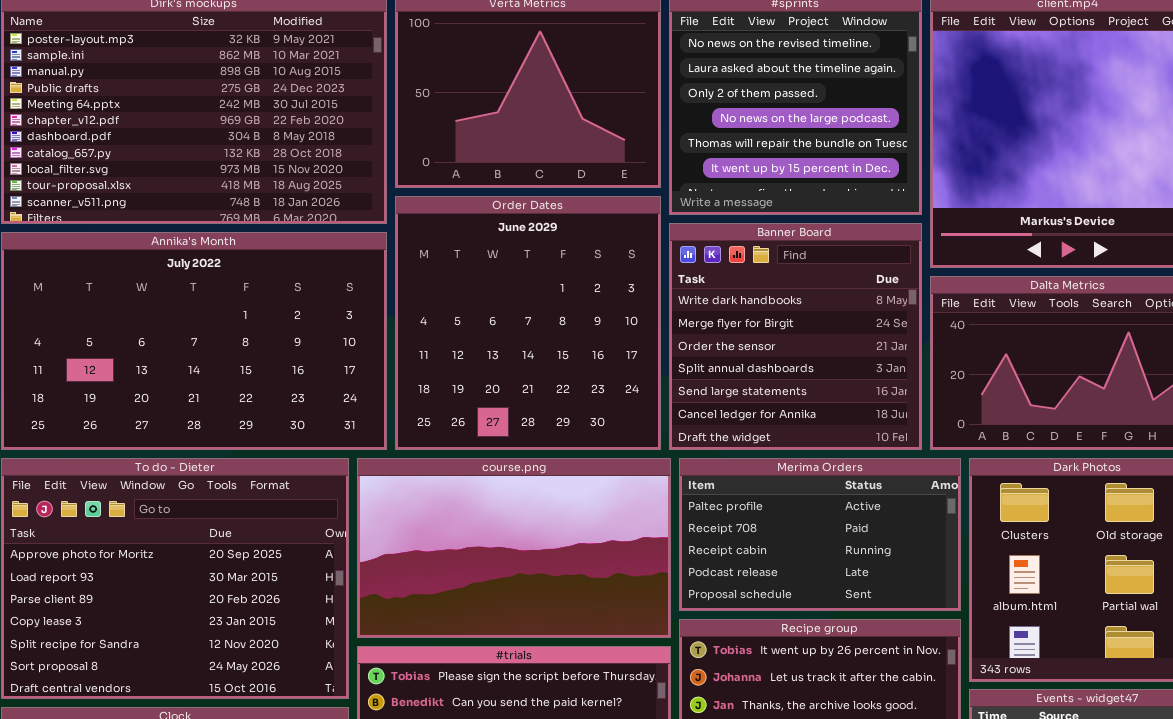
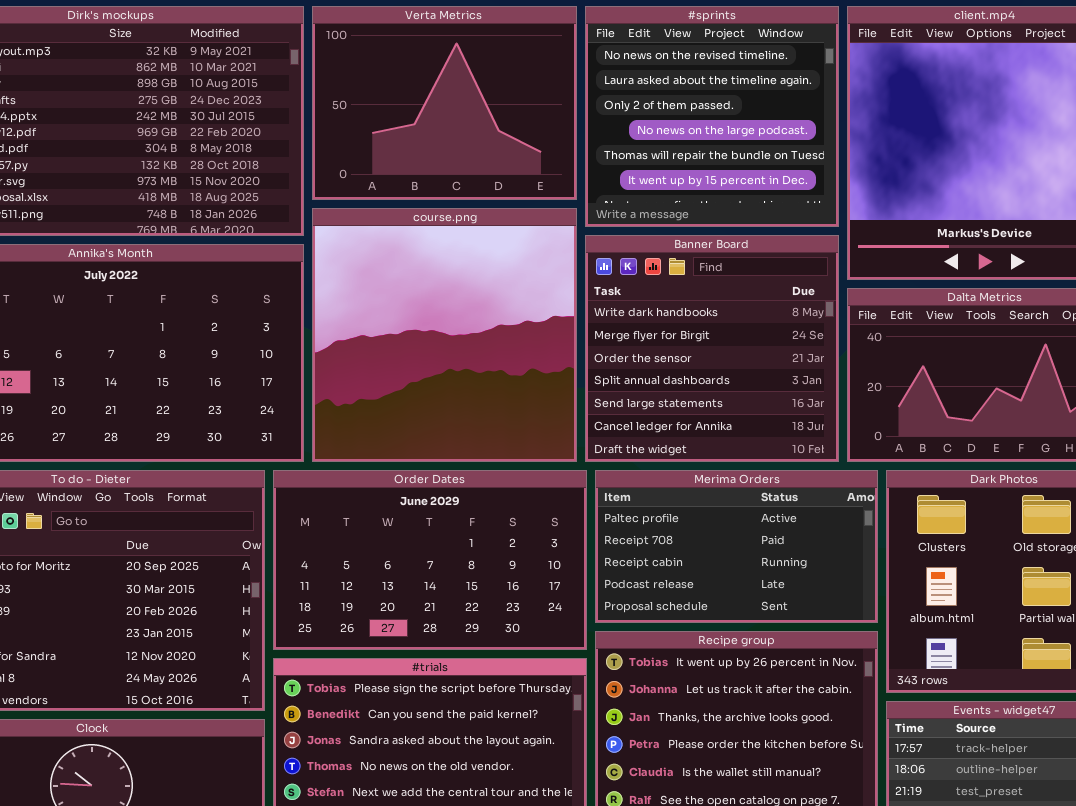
Order Dates: [395,196,661,450] -> [273,470,587,650], moved, resized
course.png: [357,458,671,638] -> [312,208,577,462], moved, resized

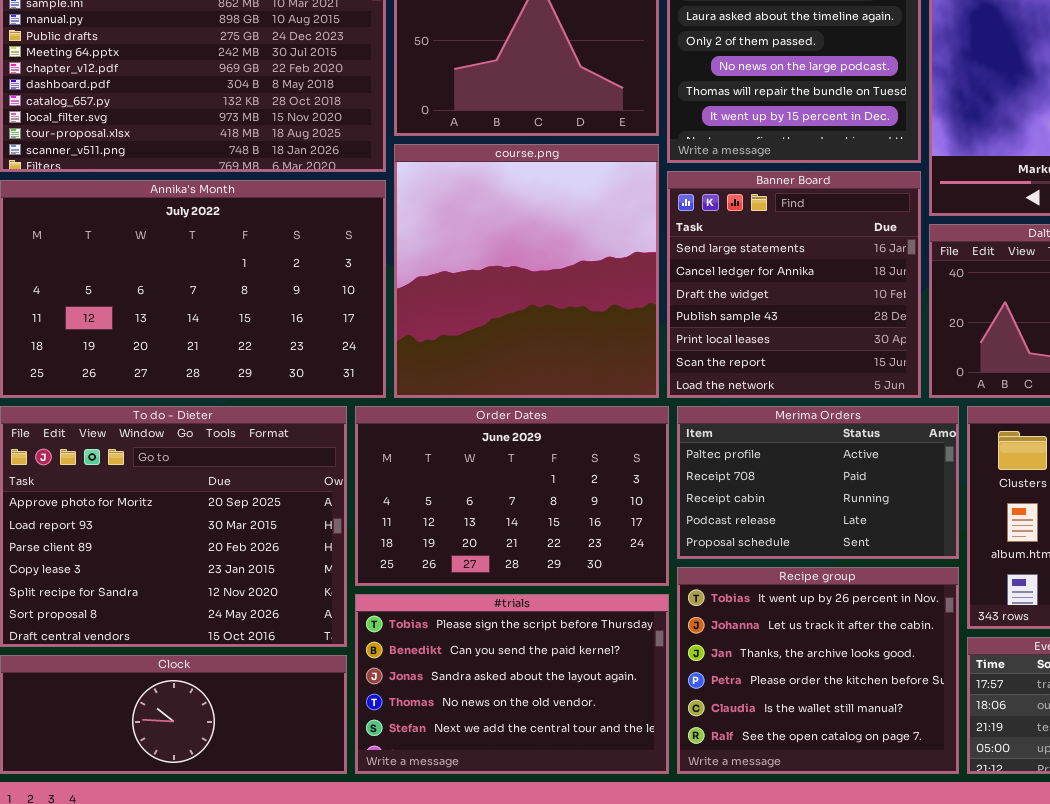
Banner Board: [585,235,839,462] -> [667,171,921,398], scrolled down 4 rows

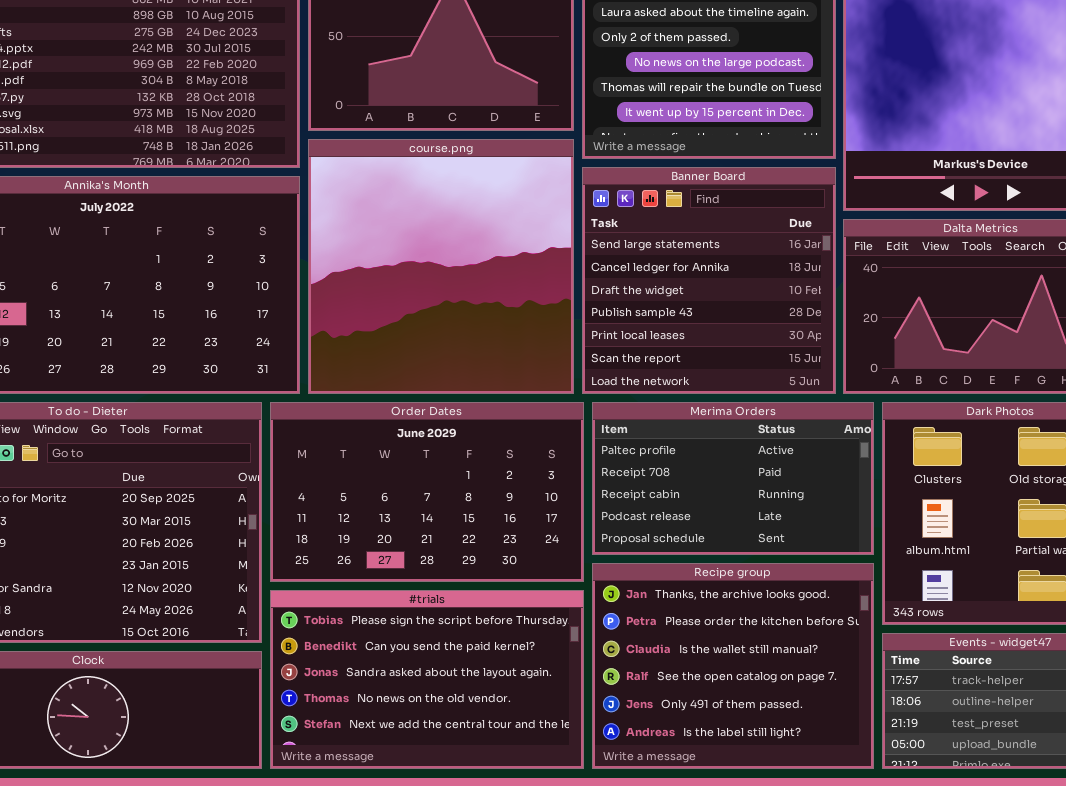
Recipe group: [677,567,959,774] -> [592,563,874,769], scrolled down 2 rows

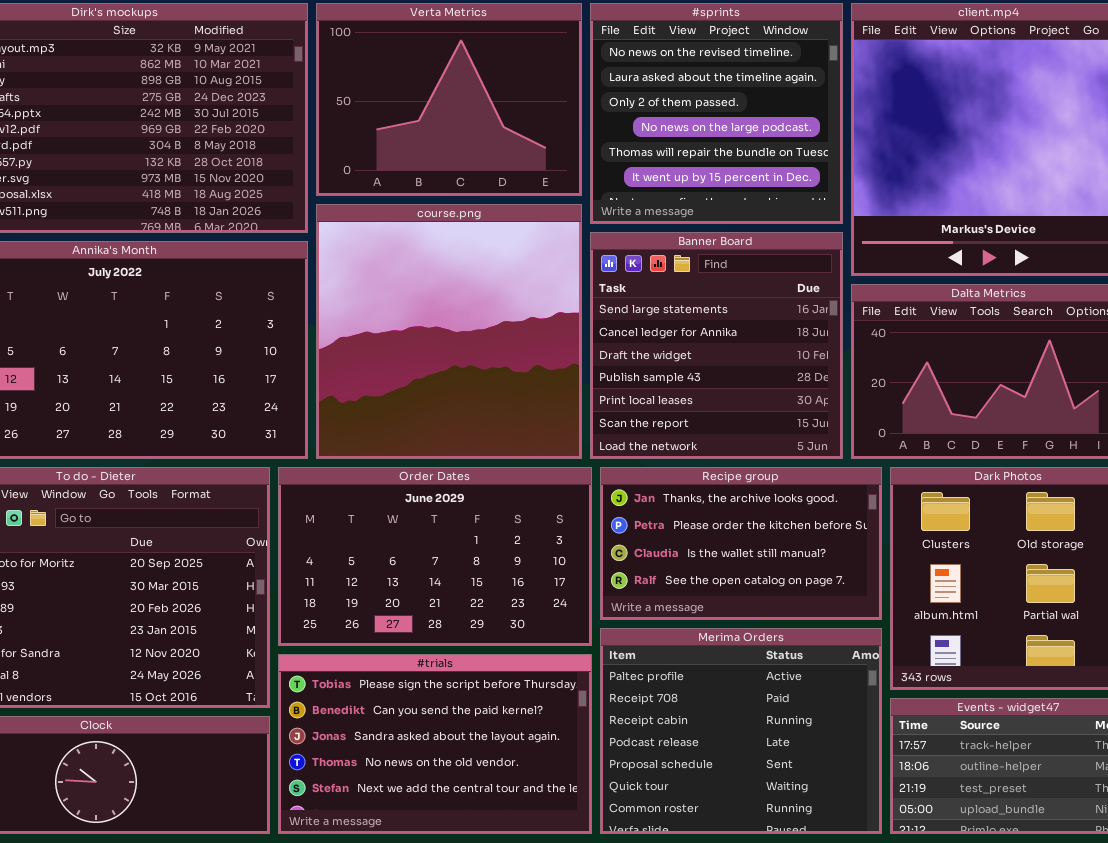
Merima Orders: [592,402,874,555] -> [600,628,882,834], moved, resized
Recipe group: [592,563,874,769] -> [600,467,882,620], moved, resized

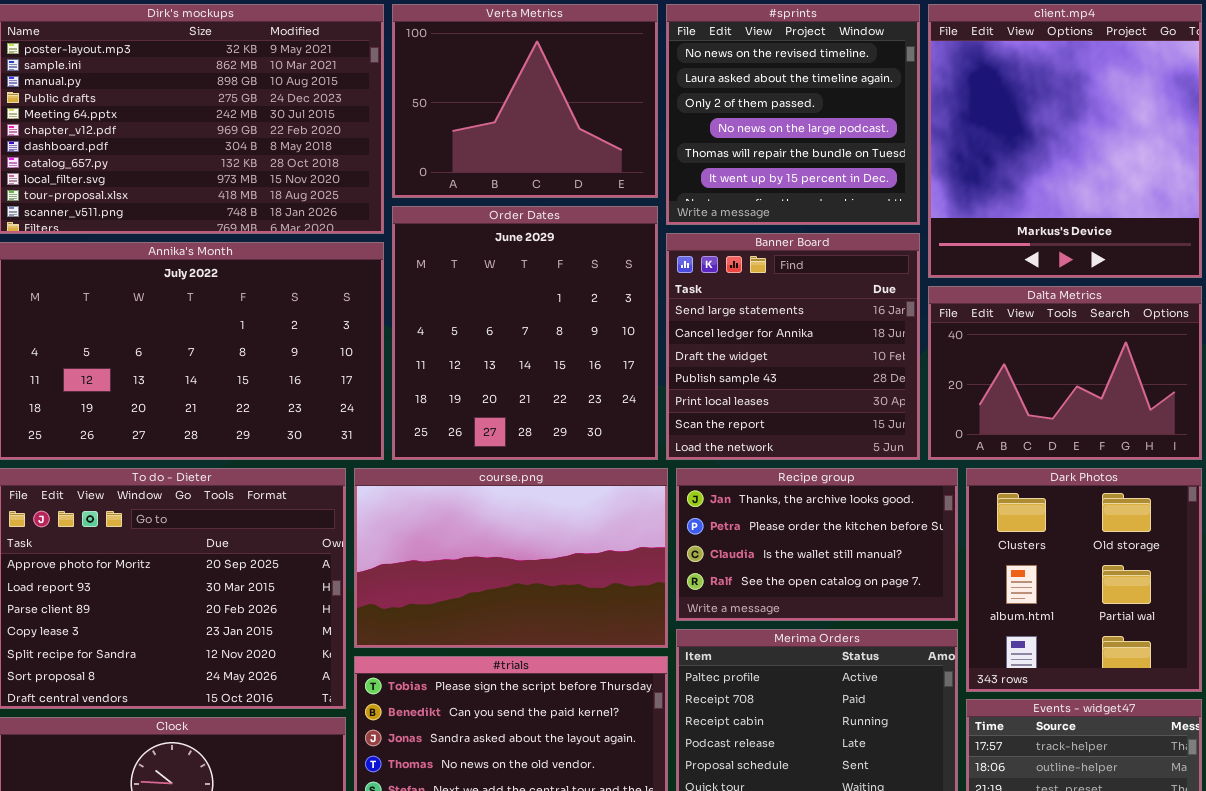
course.png: [316,204,582,459] -> [354,468,668,648], moved, resized
Order Dates: [278,467,592,646] -> [392,206,658,460], moved, resized

